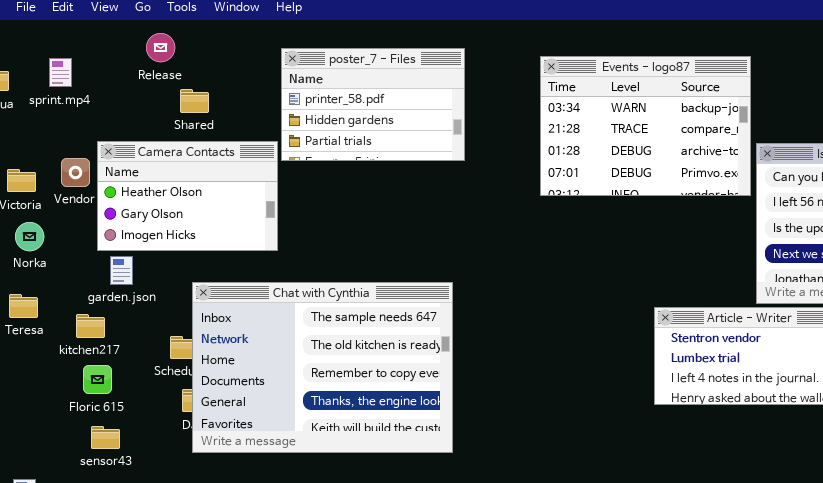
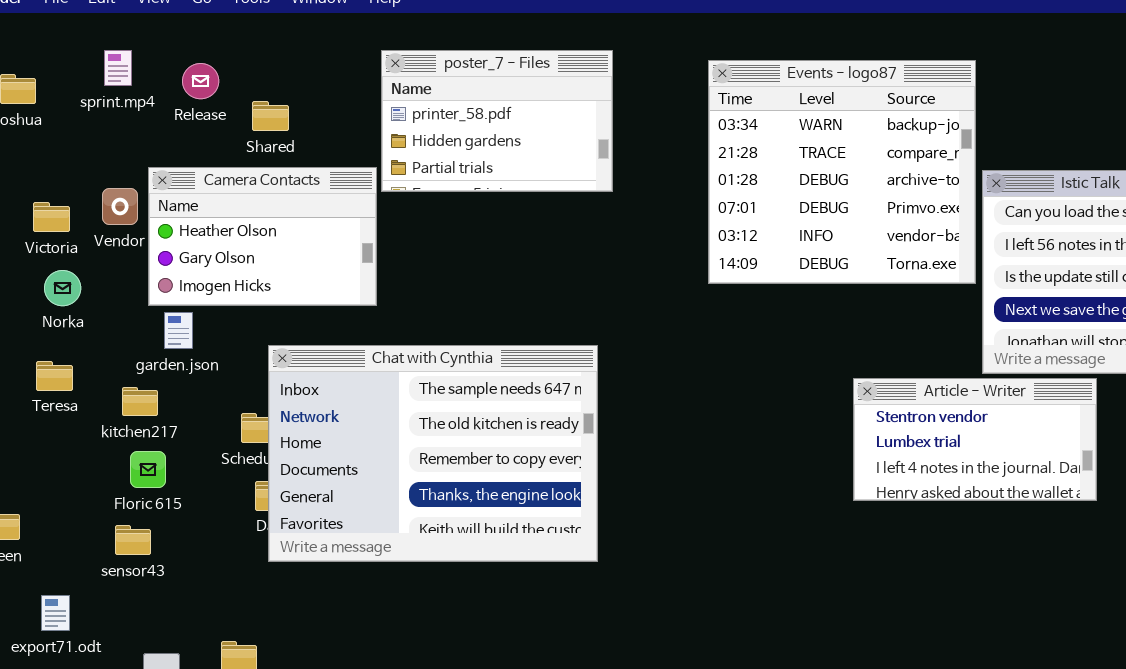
Release: [146,33,175,62] -> [182,63,219,99], moved
Events - logo87: [540,56,751,196] -> [708,60,976,284], resized
sprint.mp4: [49,58,72,87] -> [104,50,132,86], moved
sensor43: [91,426,120,449] -> [115,525,151,555], moved

